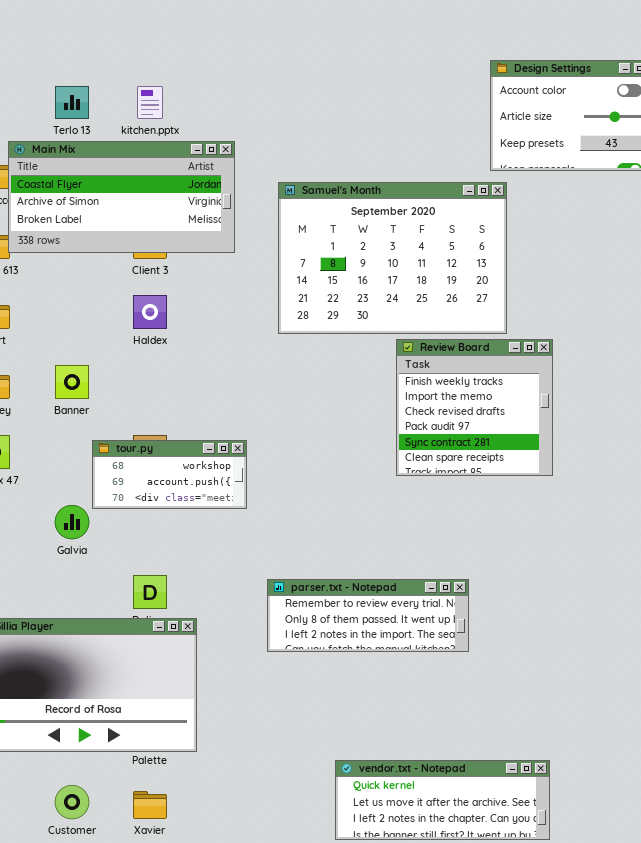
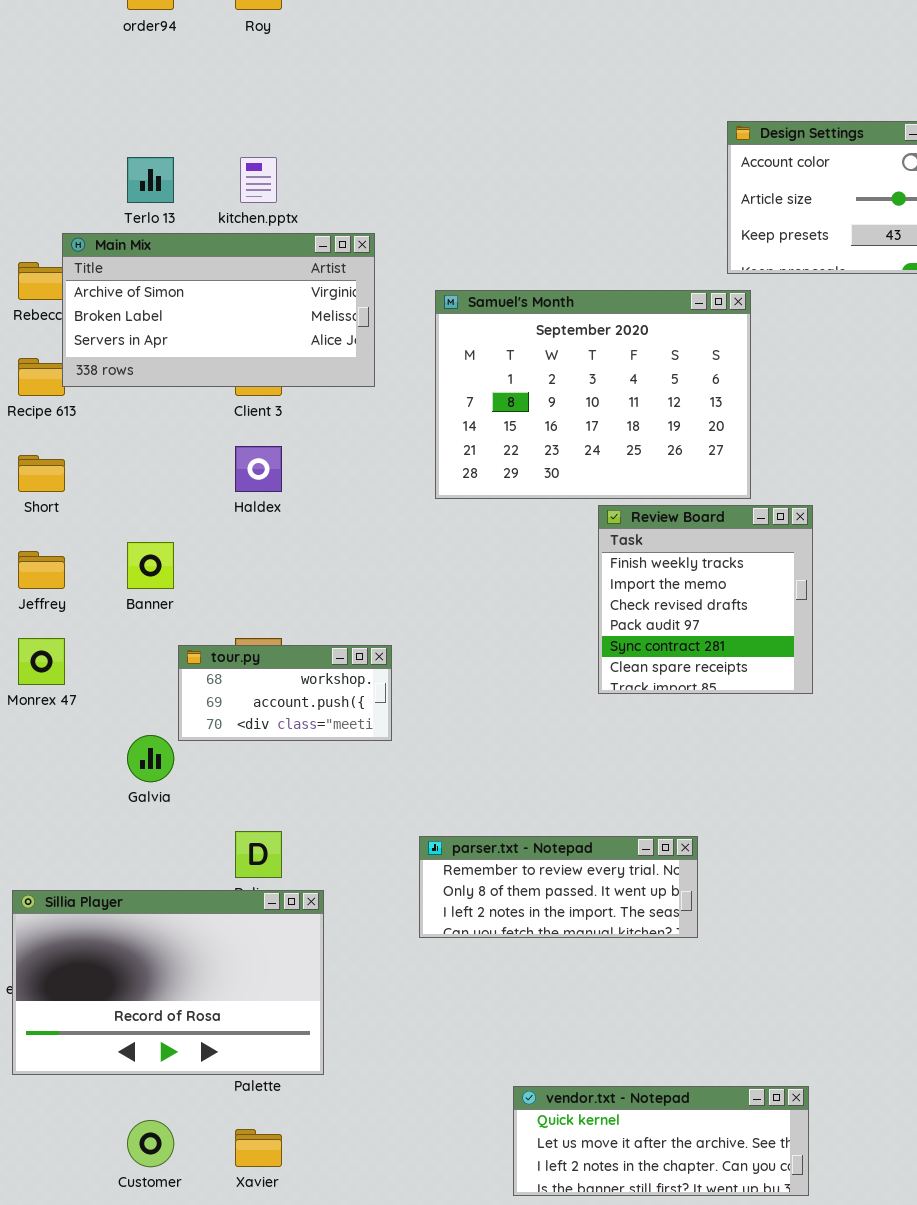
Main Mix: [8,141,235,253] -> [62,233,375,387], scrolled down 1 row

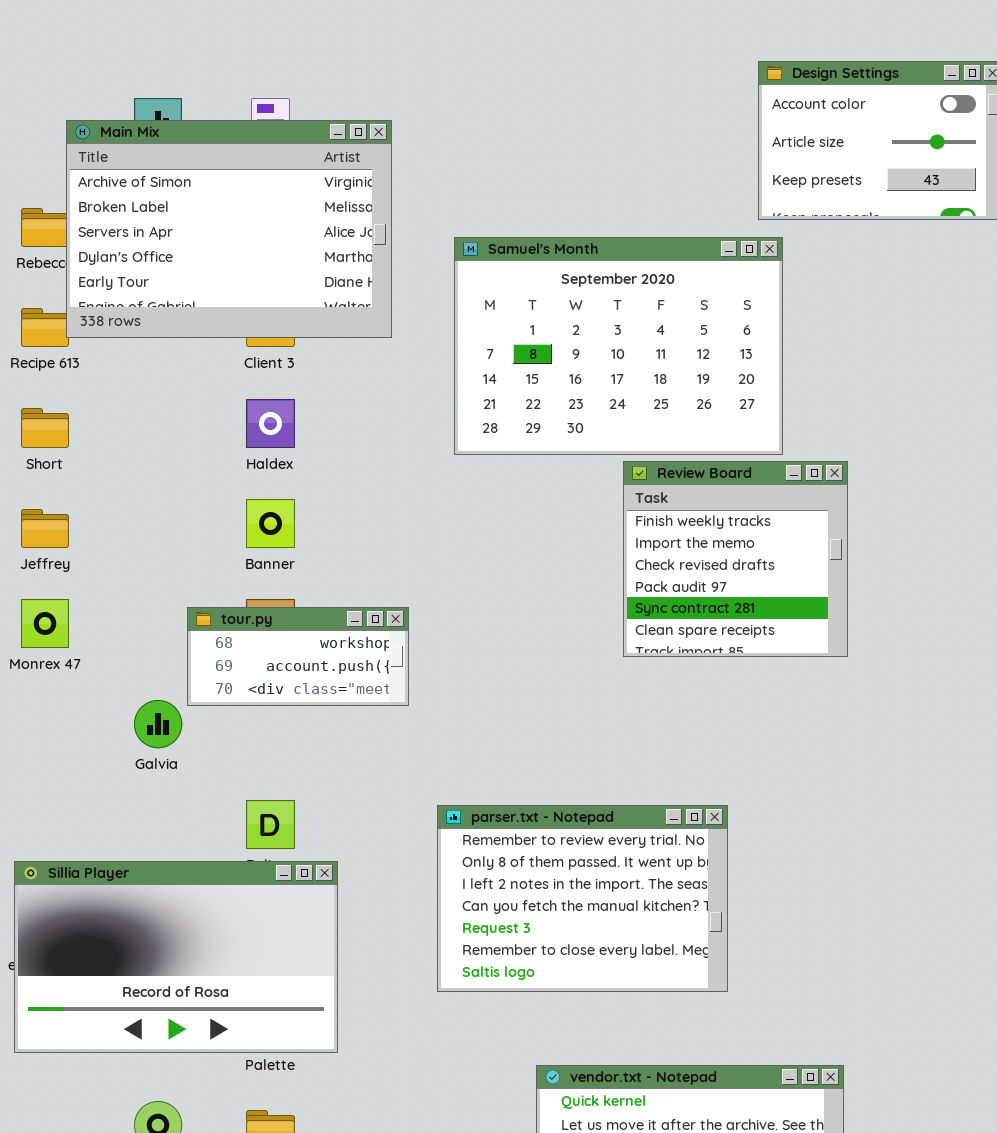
Main Mix: [62,233,375,387] -> [66,120,392,338], resized
Banner: [127,542,174,589] -> [246,499,295,548], moved
parser.txt - Notepad: [419,836,698,938] -> [437,805,728,992], resized

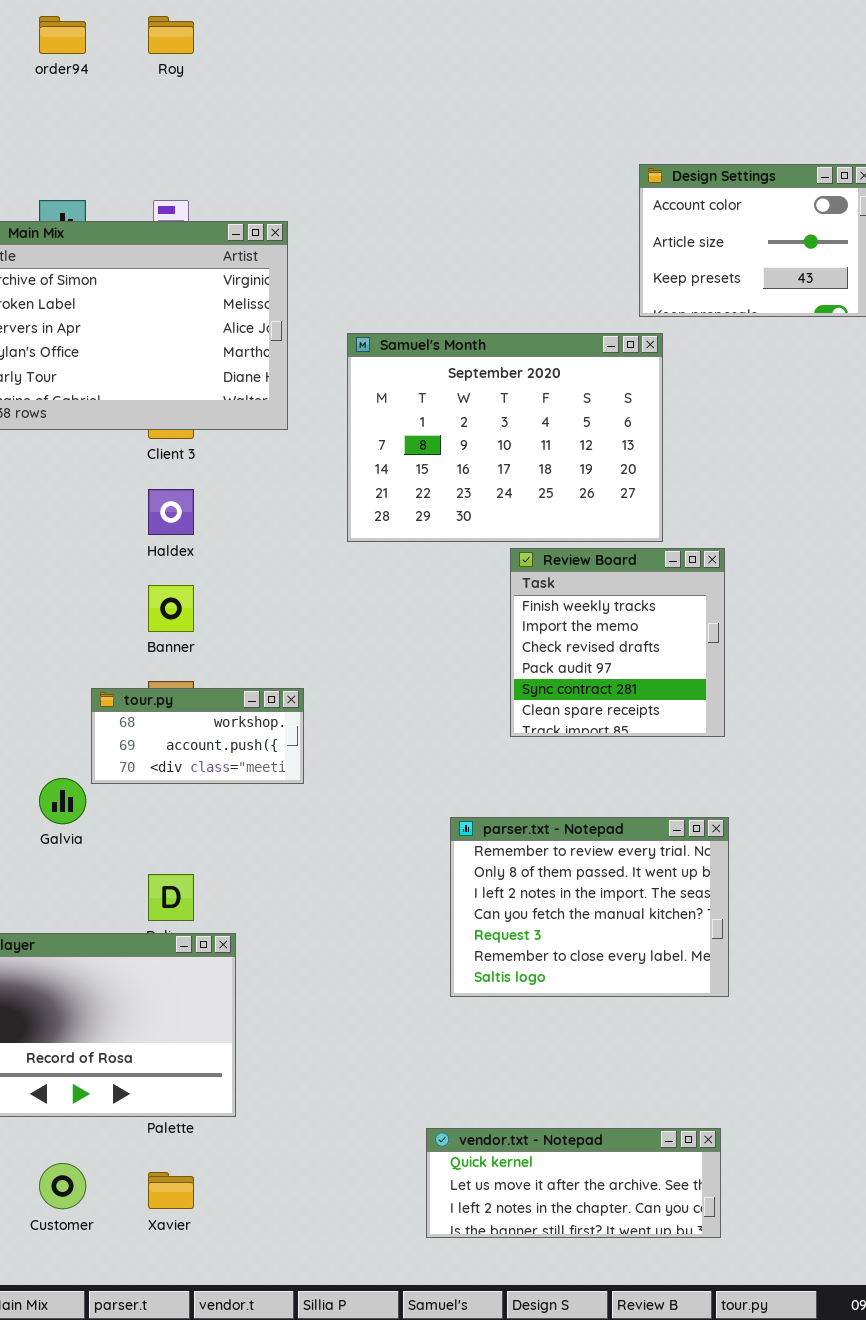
parser.txt - Notepad: [437,805,728,992] -> [450,817,729,997], moved

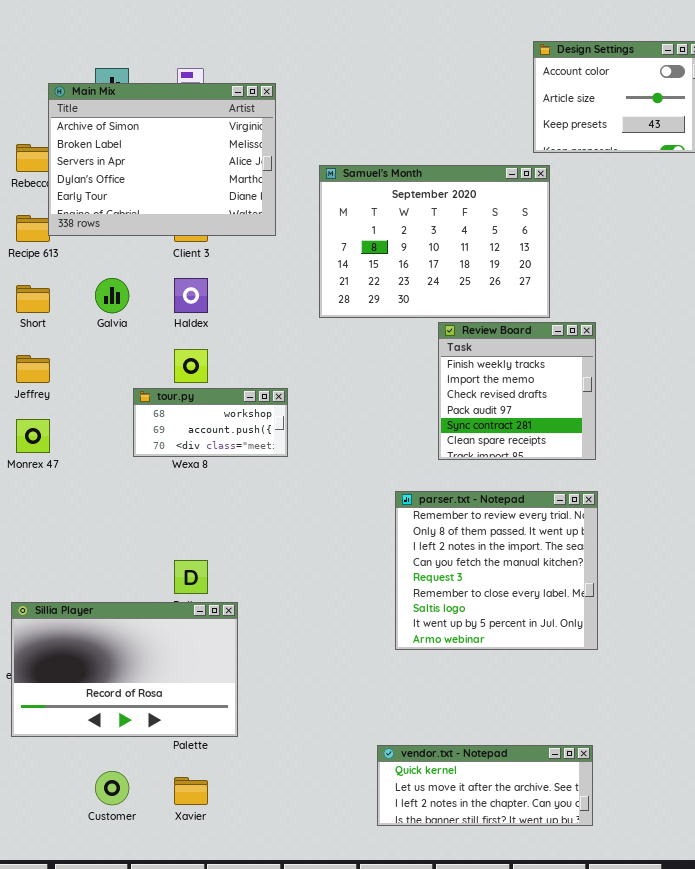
tour.py: [91,688,304,784] -> [133,388,288,457], moved
Galvia: [39,778,86,824] -> [95,278,129,313], moved
parser.txt - Notepad: [450,817,729,997] -> [395,491,598,650], resized

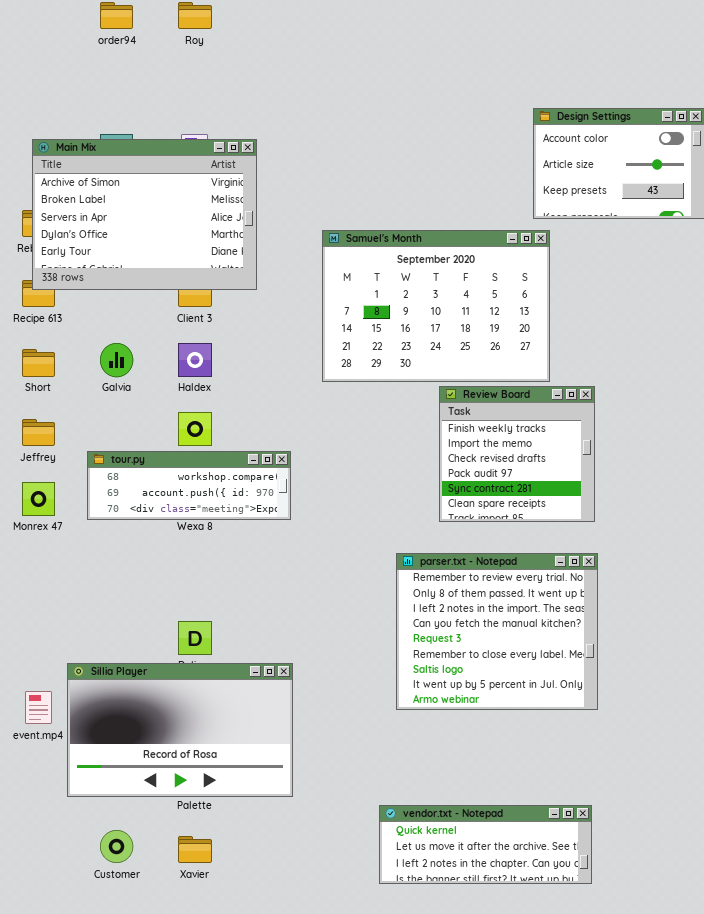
Main Mix: [48,83,276,236] -> [32,139,257,290], moved
tour.py: [133,388,288,457] -> [87,451,291,520], resized
Sillia Player: [11,602,238,737] -> [67,663,293,797], moved

